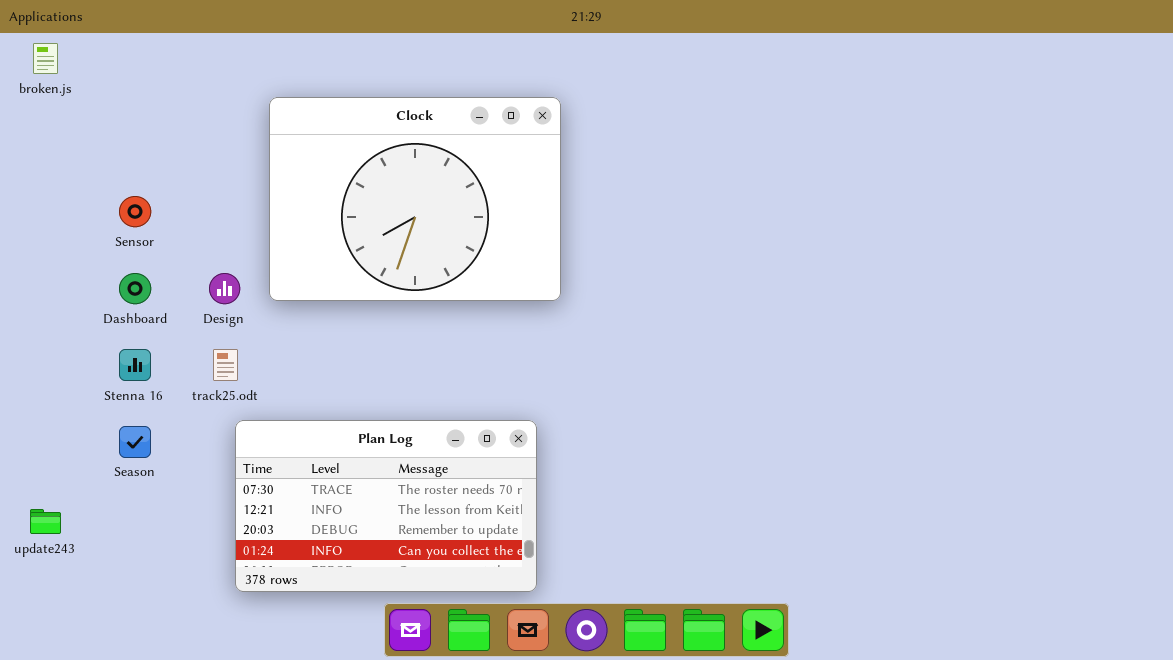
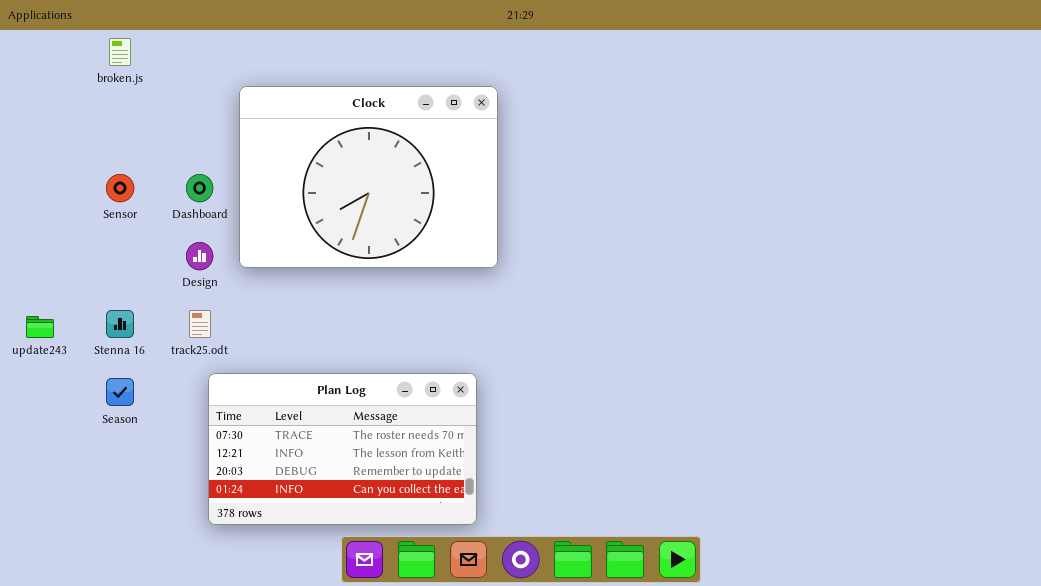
broken.js: [33,43,58,74] -> [109,38,131,66], moved
Dashboard: [119,273,151,304] -> [186,174,213,202], moved
update243: [30,509,61,534] -> [26,316,54,338], moved

